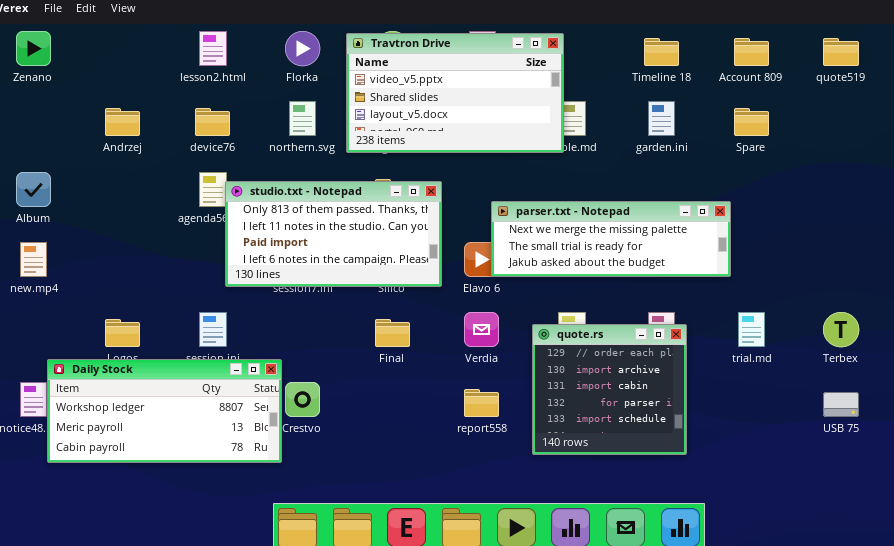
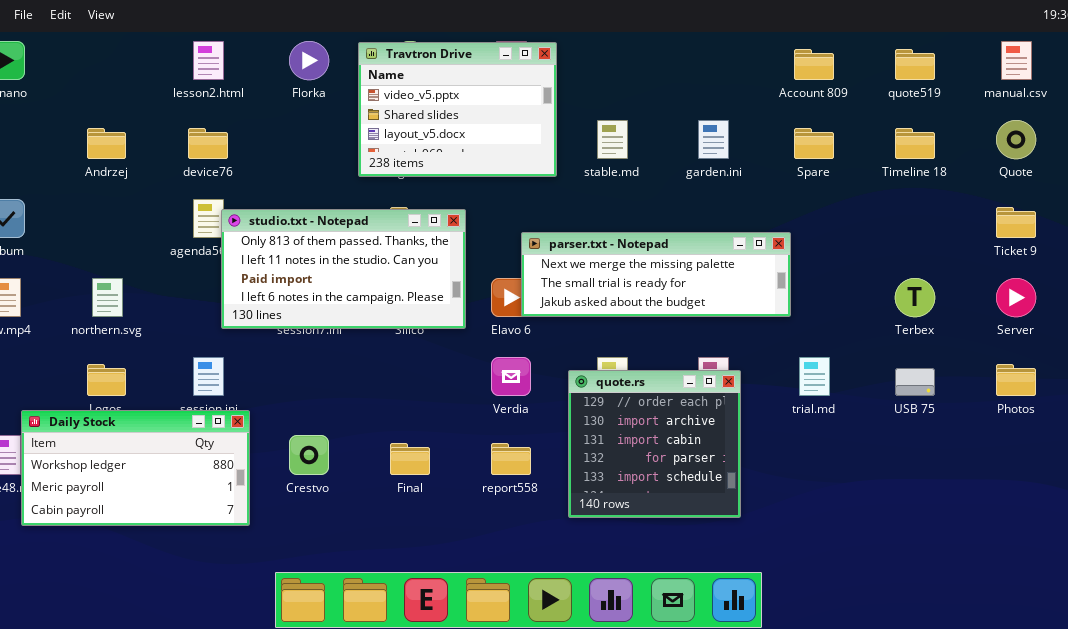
Travtron Drive: [346,33,564,153] -> [358,42,557,177], resized
Timeline 18: [644,38,679,66] -> [895,128,935,159], moved
northern.svg: [289,101,316,136] -> [92,278,123,317], moved
Terbex: [823,312,859,347] -> [895,278,935,317], moved
Final: [375,319,410,347] -> [390,443,430,475], moved
Daily Stock: [47,359,282,463] -> [21,410,250,526], resized
USB 75: [823,392,859,417] -> [895,368,935,396], moved

